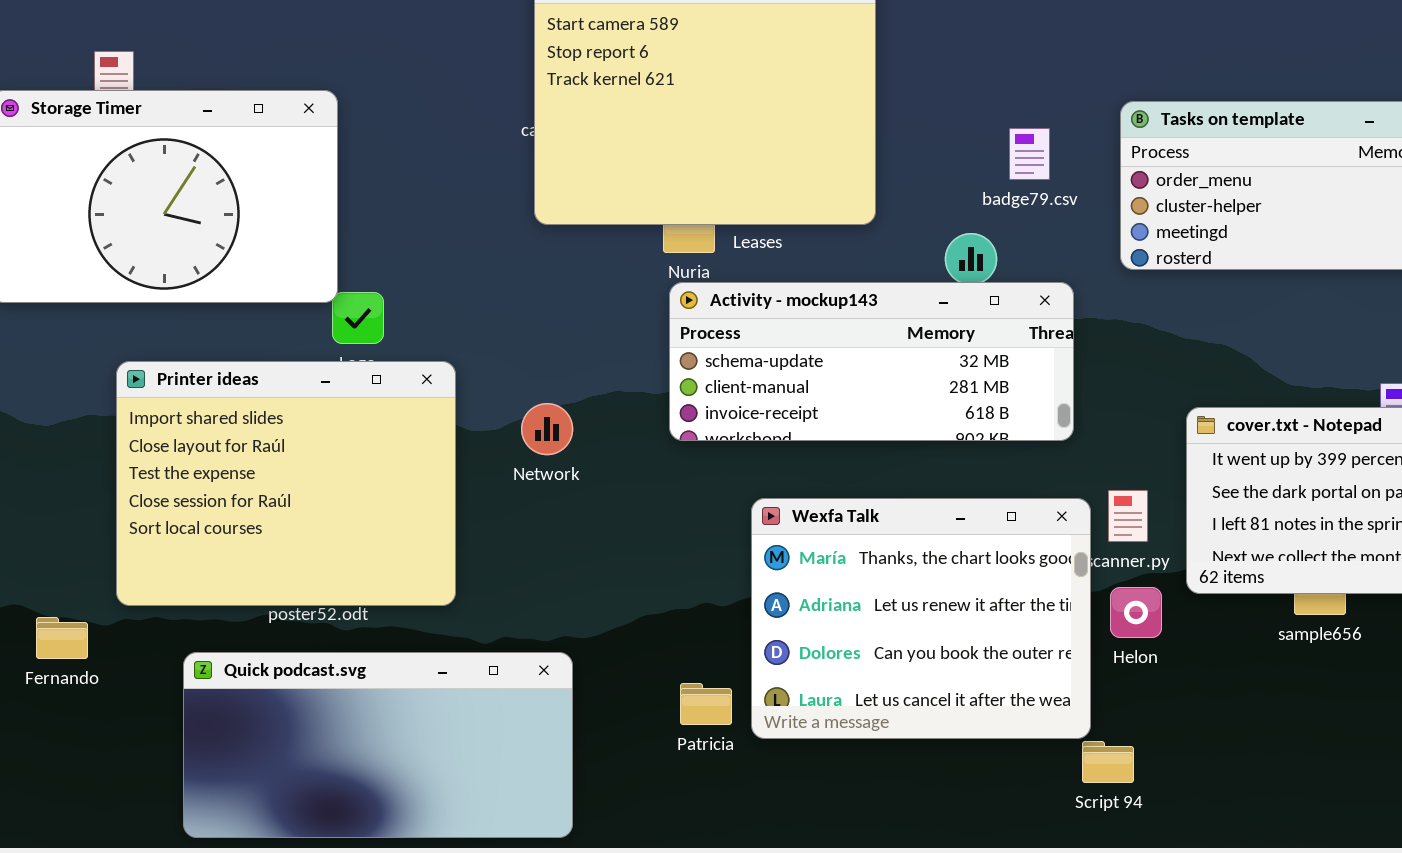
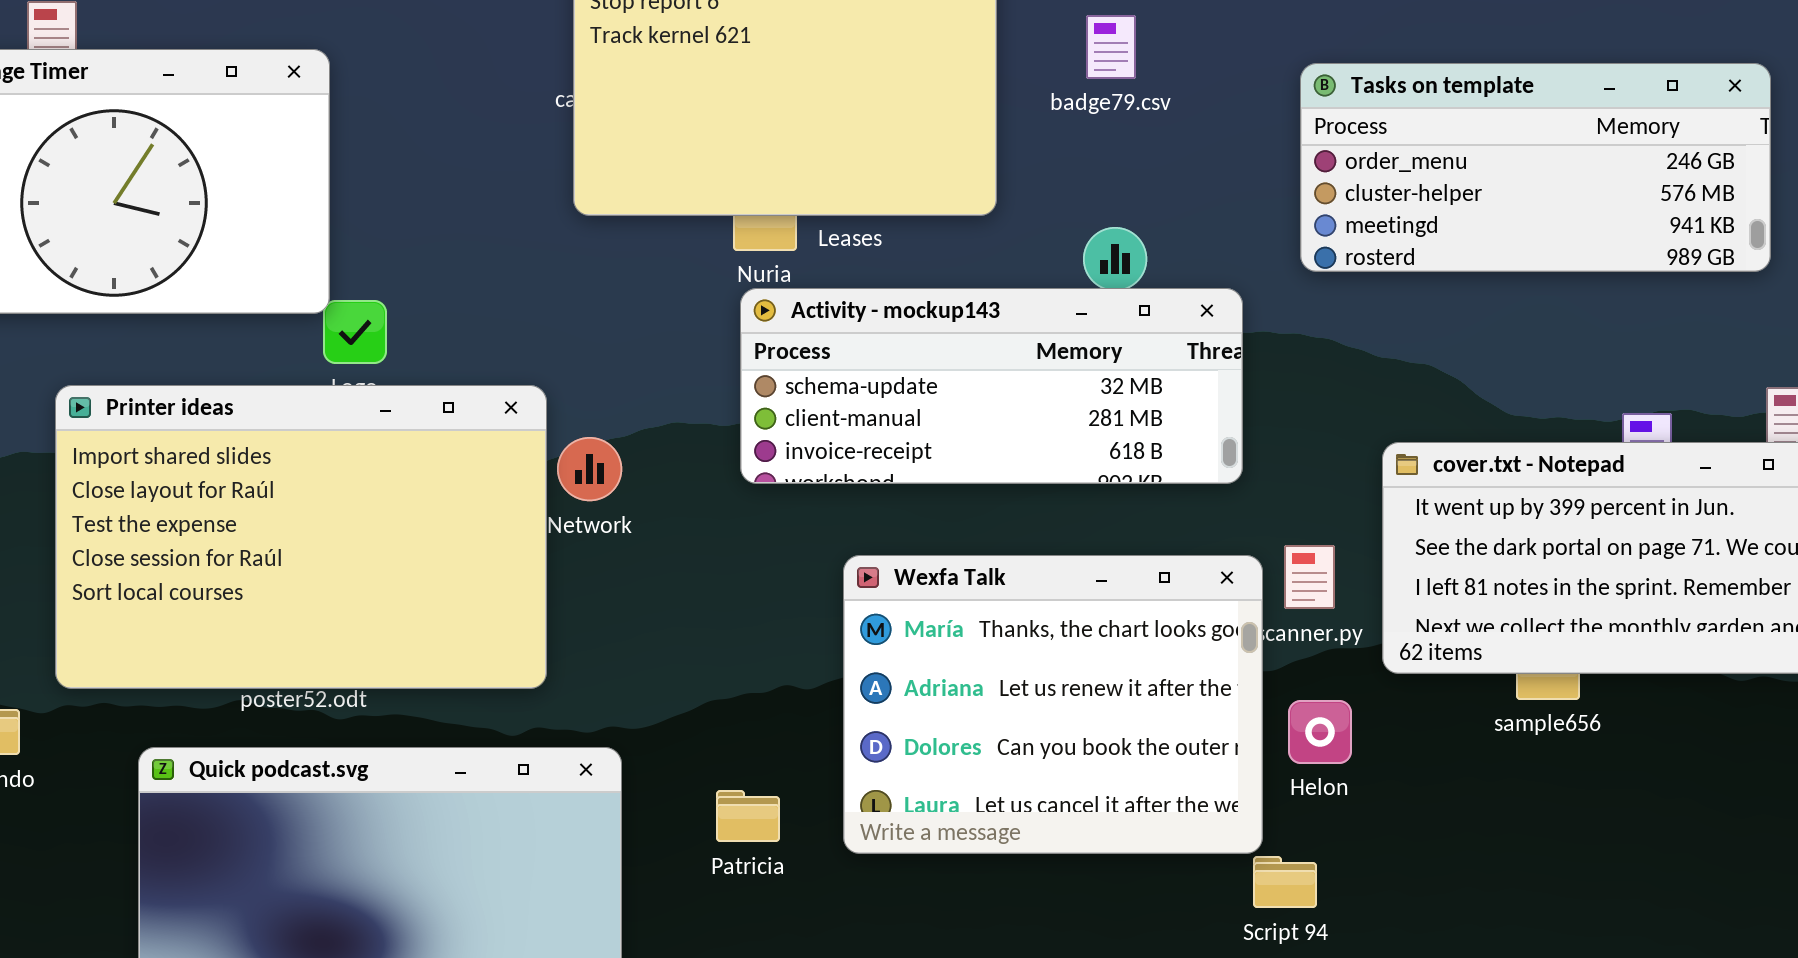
badge79.csv: [1009,128,1050,180] -> [1086,15,1136,79], moved
Printer ideas: [116,361,456,606] -> [55,385,547,689], resized
Helon: [1110,587,1162,638] -> [1288,700,1352,764], moved
Patricia: [680,683,732,725] -> [716,790,780,842], moved

